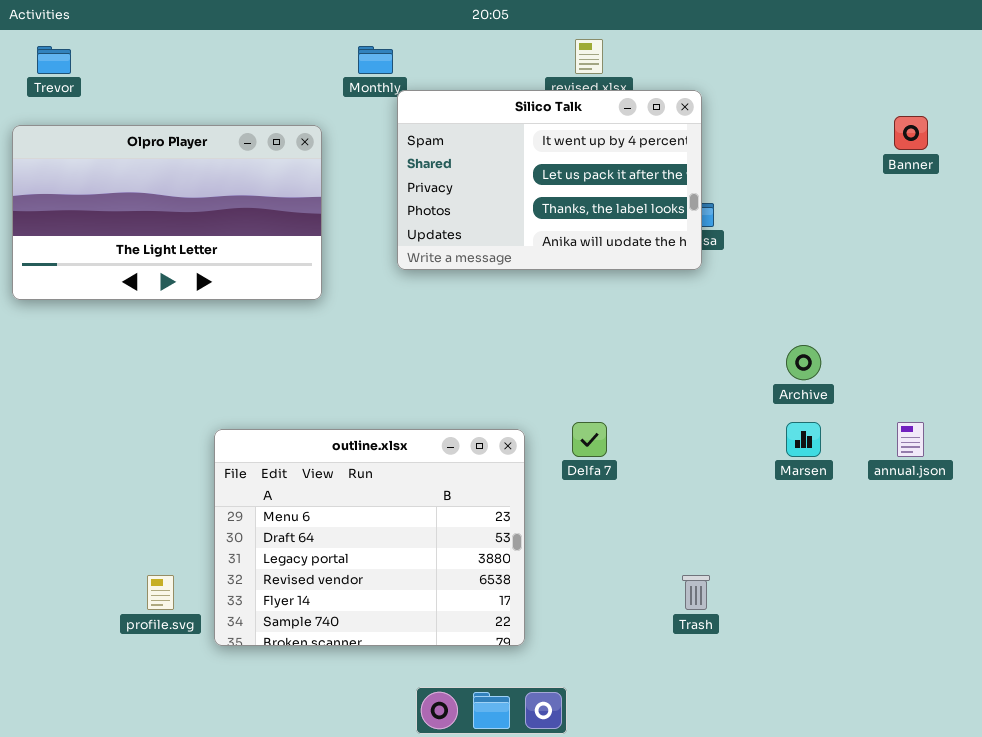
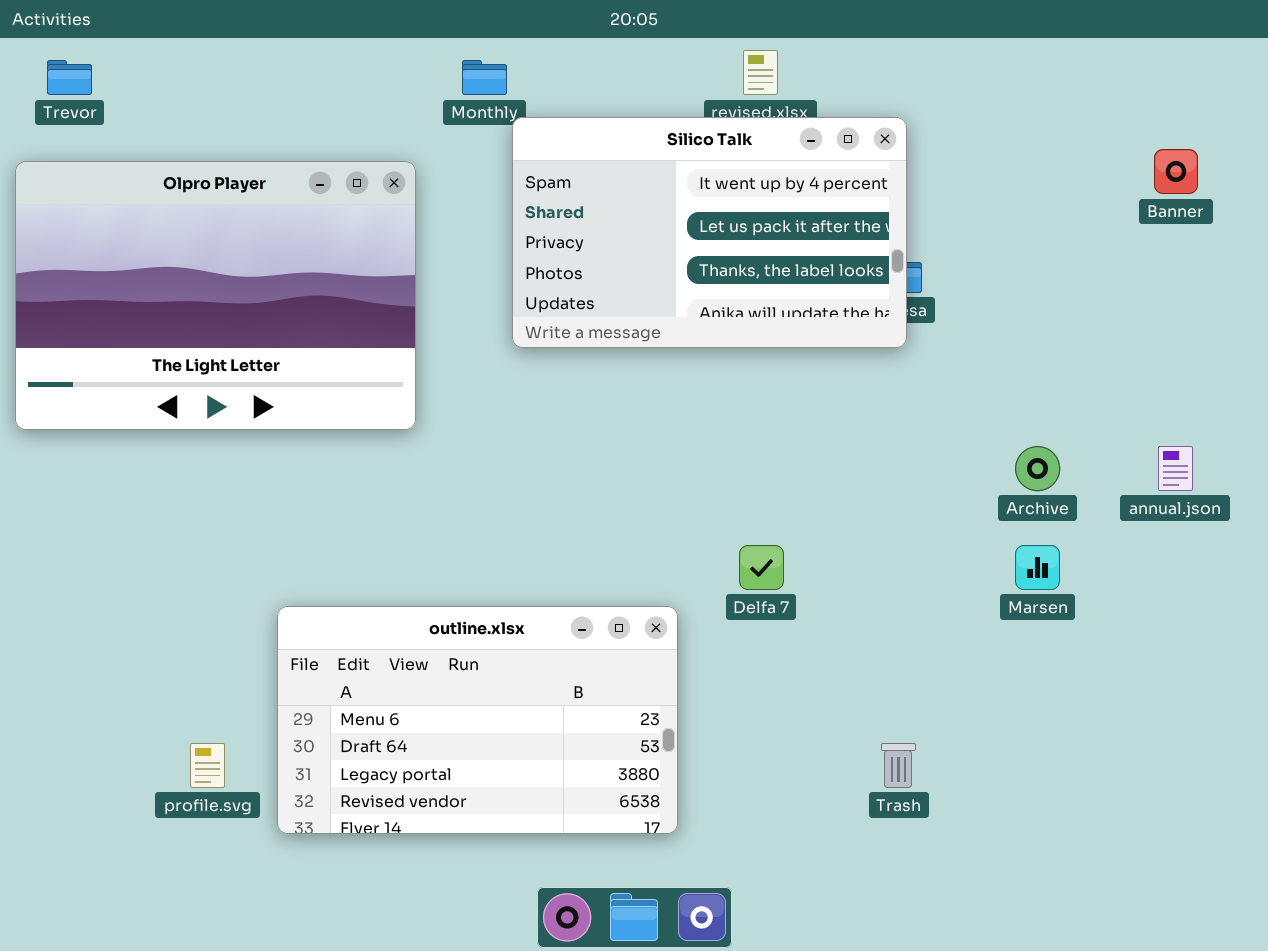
Olpro Player: [12,125,322,300] -> [15,161,416,430], resized
annual.json: [897,422,924,457] -> [1158,446,1193,491], moved
outline.xlsx: [214,429,525,646] -> [277,606,678,834], resized

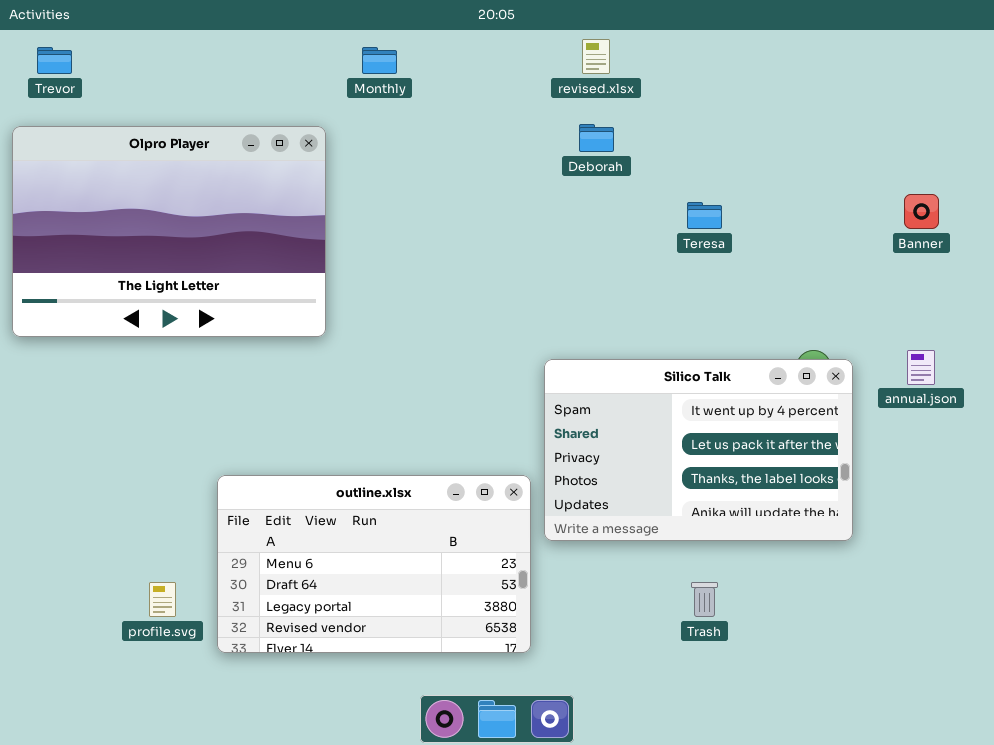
Silico Talk: [512,117,907,348] -> [544,359,853,541], moved
Banner: [1154,149,1198,194] -> [904,194,939,229], moved

